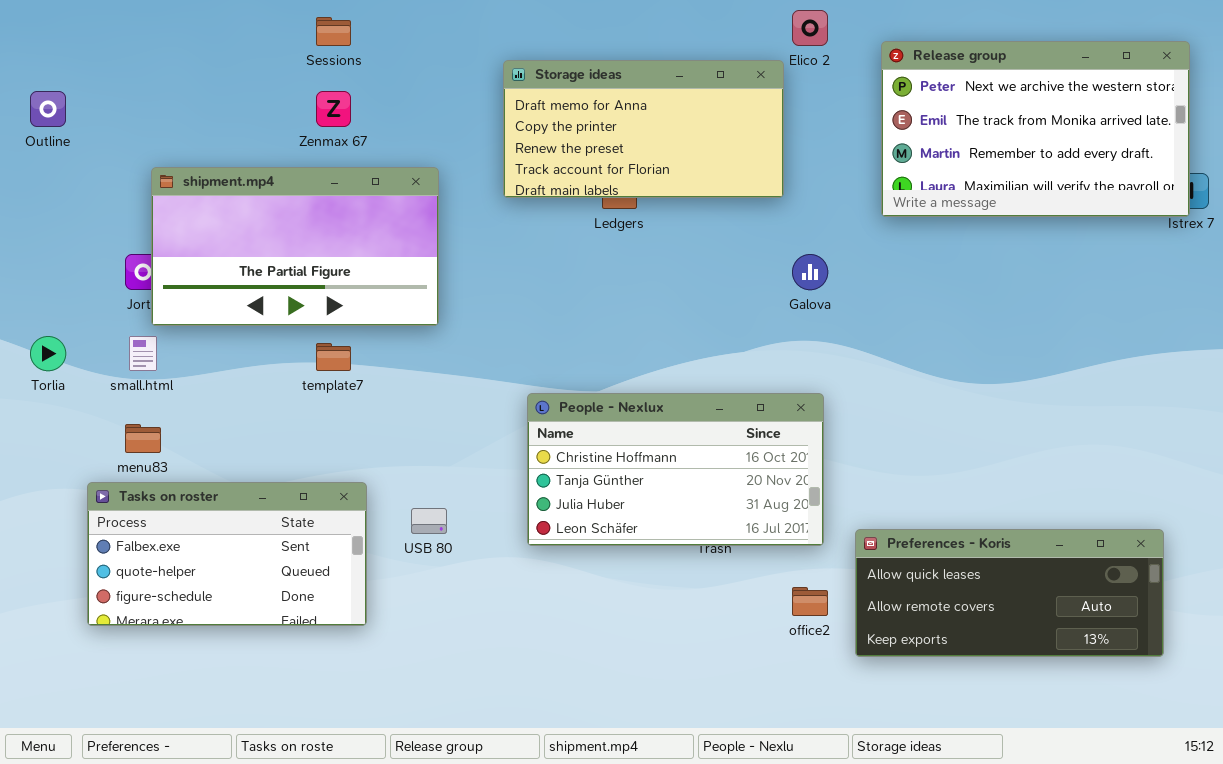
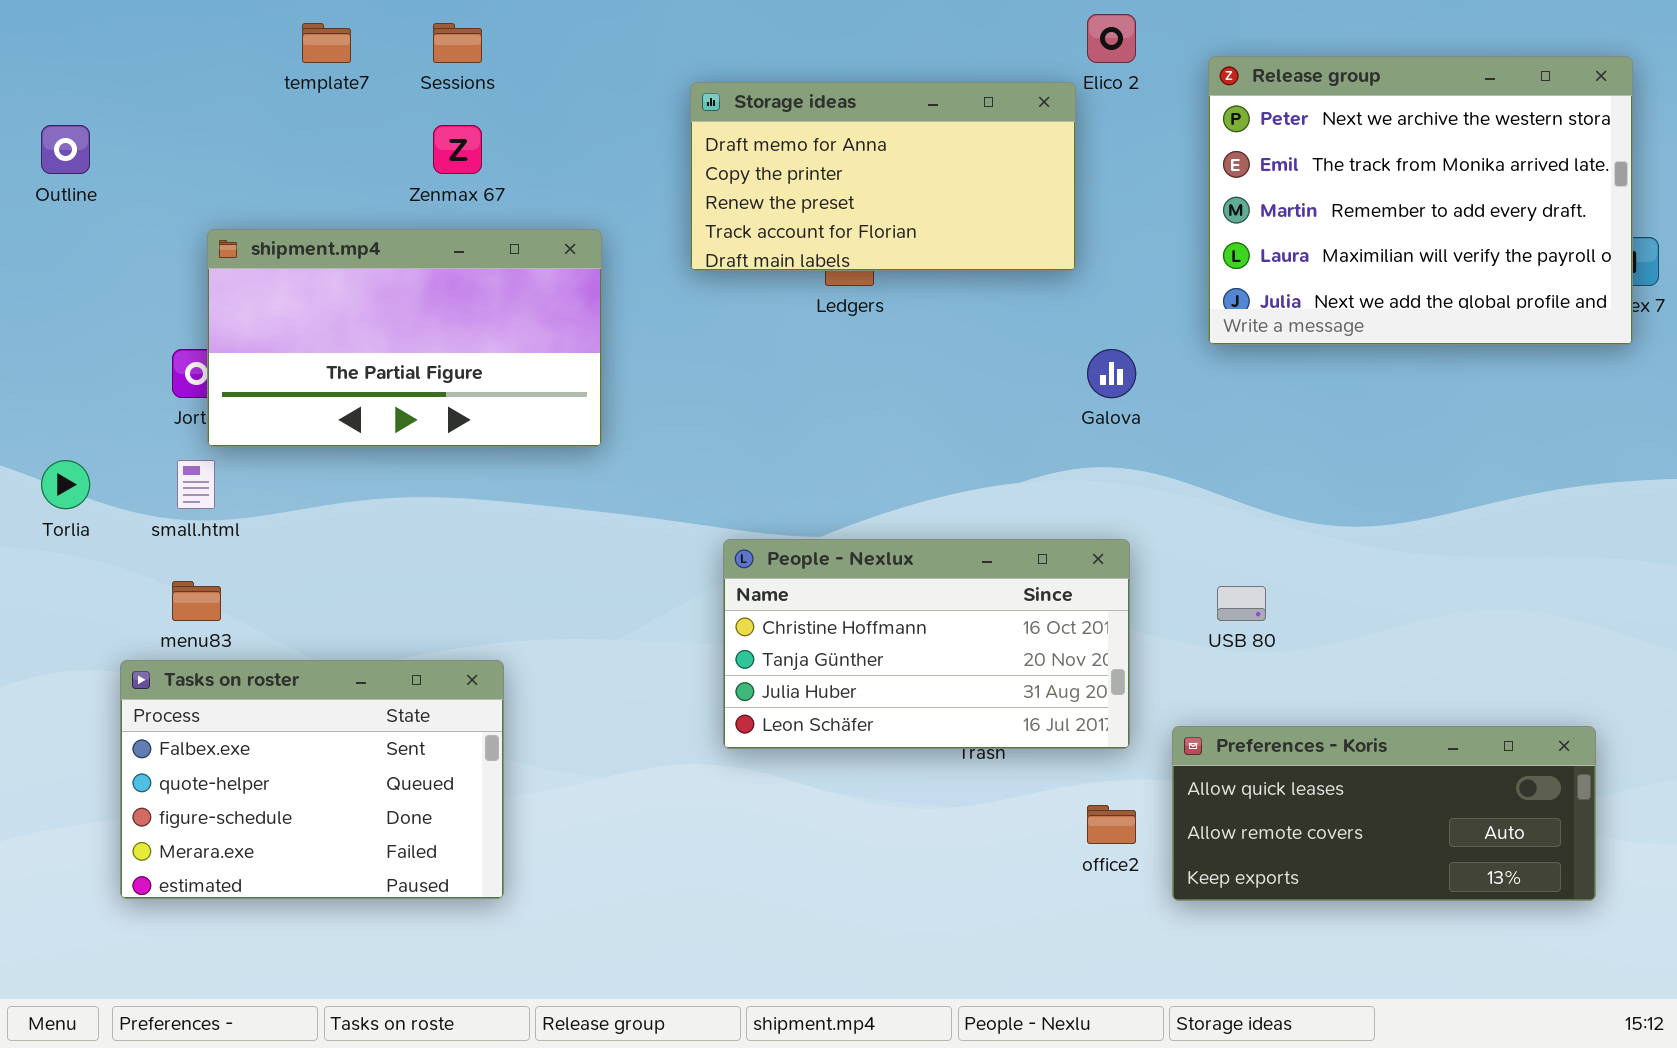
Release group: [881,41,1190,217] -> [1208,56,1633,345], resized
template7: [316,343,351,371] -> [302,23,351,63], moved
Tasks on roster: [87,482,367,626] -> [120,660,504,899], resized
USB 80: [411,508,447,534] -> [1217,586,1266,621], moved

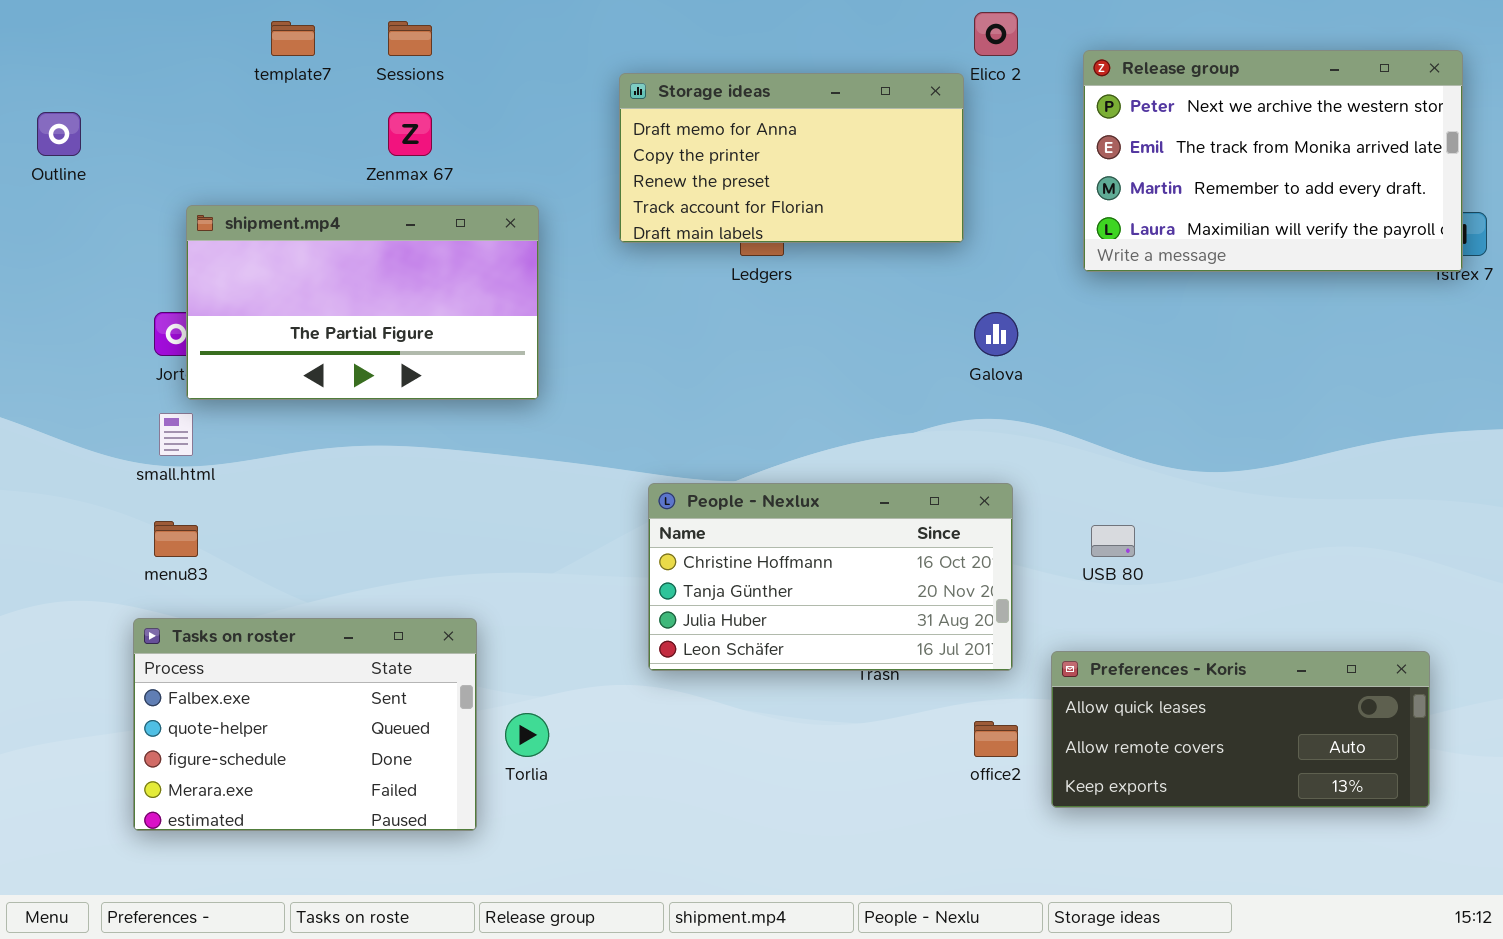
Release group: [1208,56,1633,345] -> [1083,50,1463,272], resized
Torlia: [41,460,90,509] -> [505,713,549,757], moved
Tasks on roster: [120,660,504,899] -> [133,618,477,831], moved

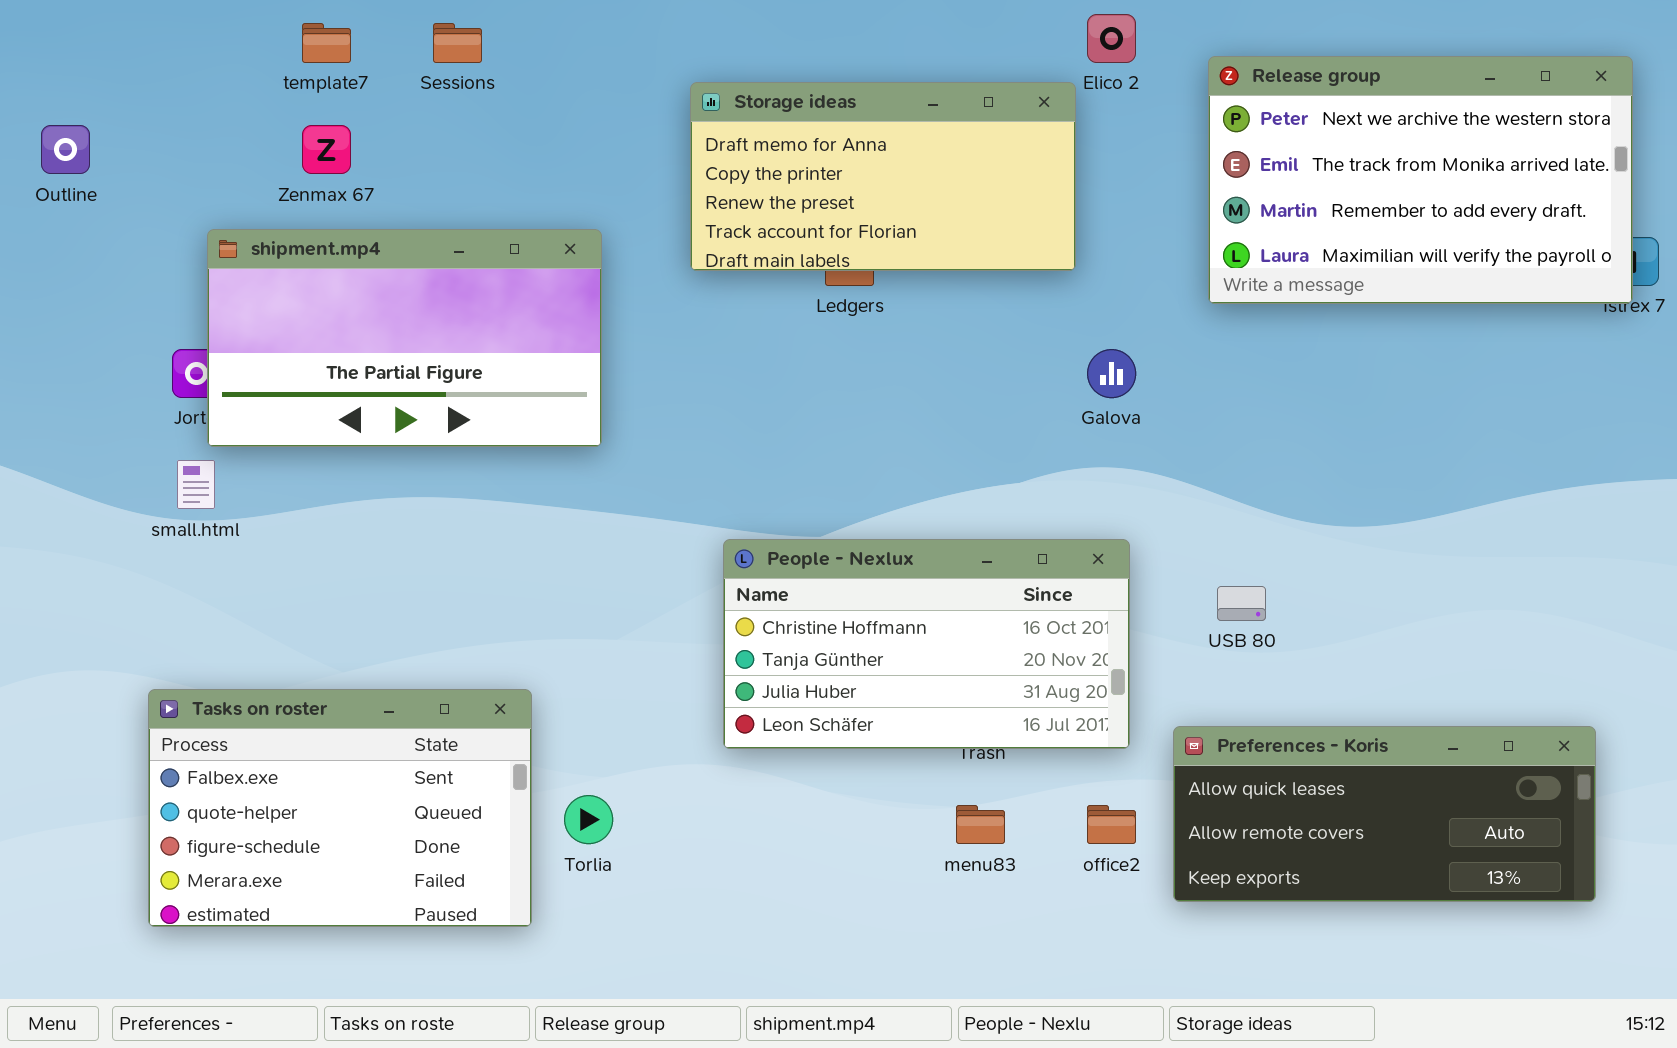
Zenmax 67: [388,112,432,156] -> [302,125,351,174], moved
menu83: [154,521,198,557] -> [956,805,1005,844], moved

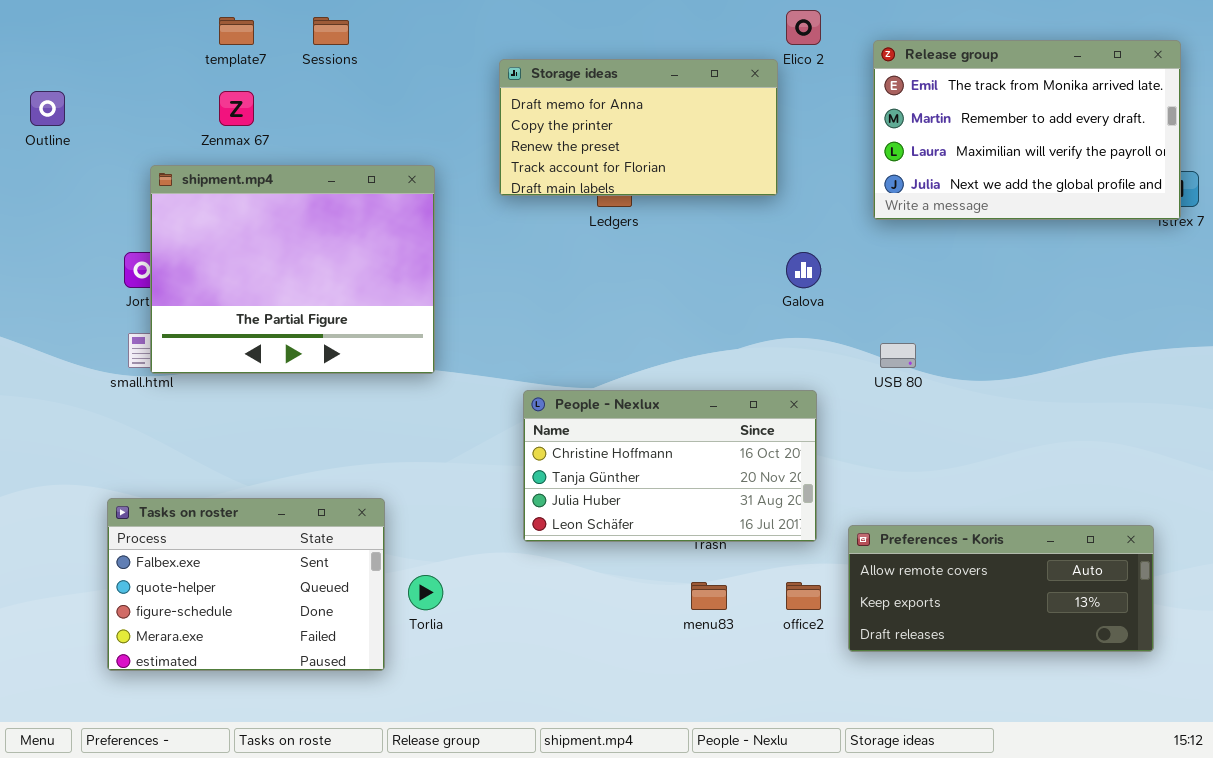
Release group: [1208,56,1633,304] -> [873,40,1181,220], scrolled down 1 row
shipment.mp4: [207,229,602,447] -> [150,165,435,374], resized
USB 80: [1217,586,1266,621] -> [880,343,916,368], moved
Preferences - Koris: [1173,726,1596,902] -> [848,525,1154,652], scrolled down 1 row

